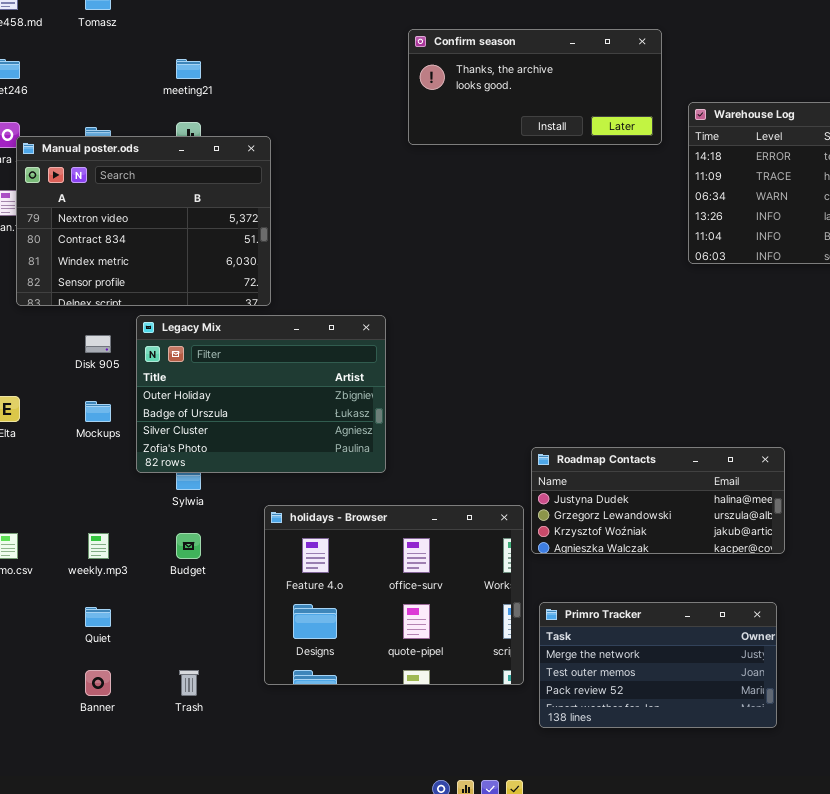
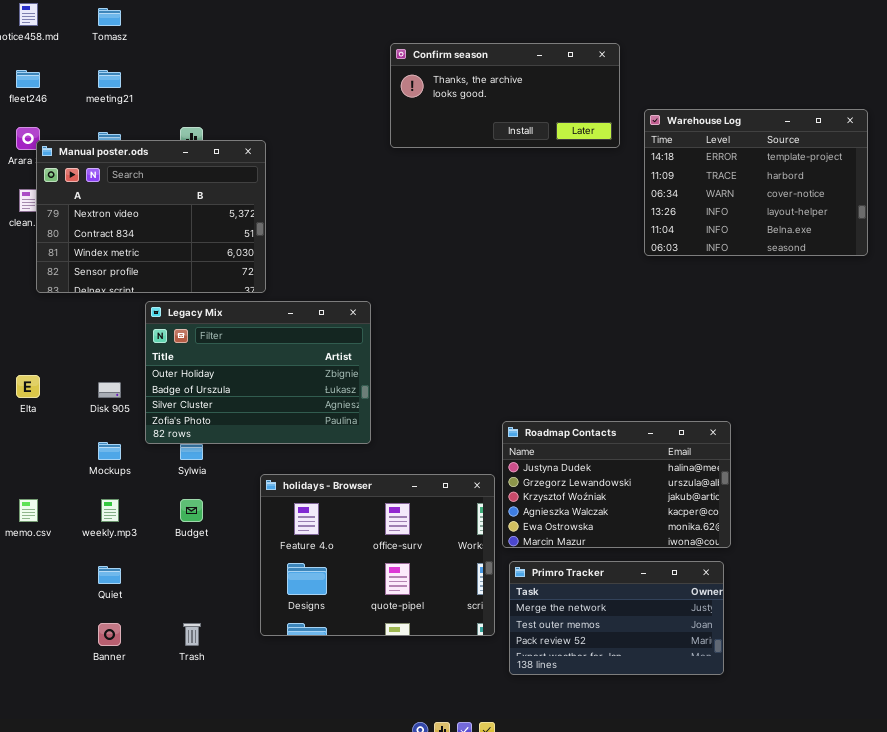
meeting21: [176,59,201,79] -> [98,70,121,88], moved
Disk 905: [85,335,111,353] -> [98,382,121,398], moved
Mockups: [85,401,111,422] -> [98,442,121,460], moved
Roadmap Contacts: [531,447,785,554] -> [502,421,731,548], resized

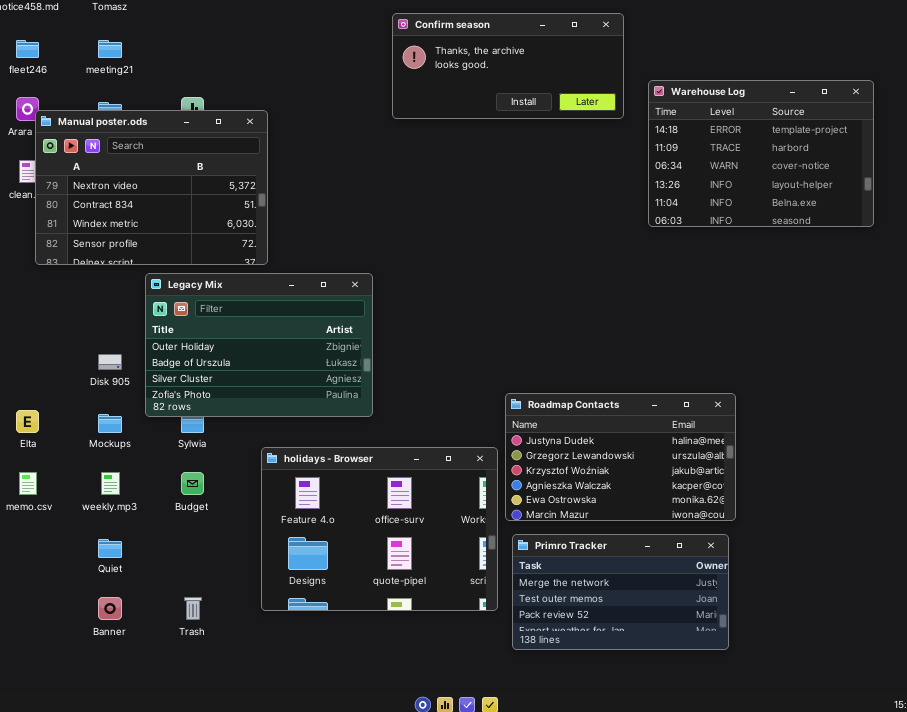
Elta: [16,375,40,398] -> [16,410,39,433], moved

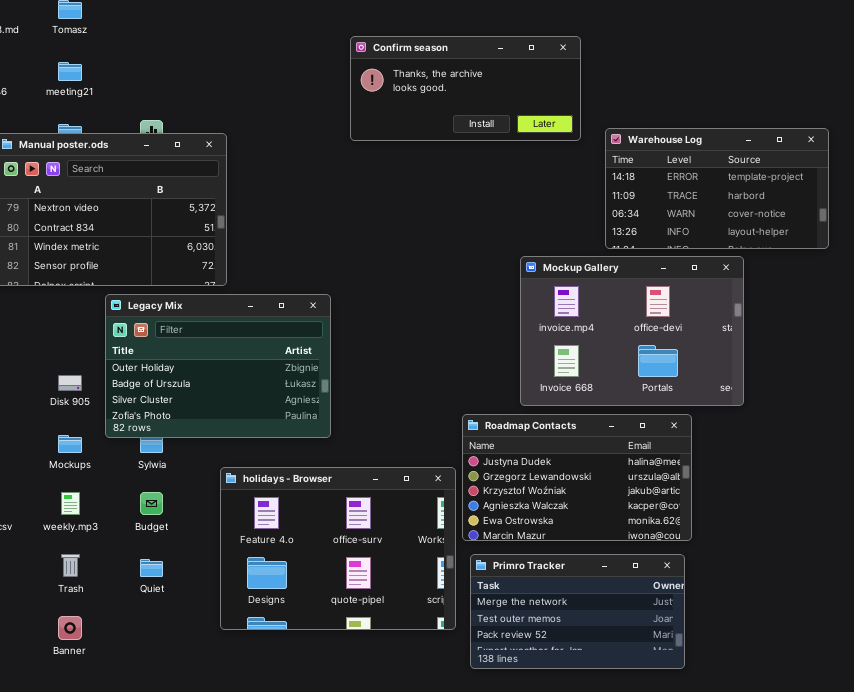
Warehouse Log: [648,80,874,227] -> [605,128,829,249], resized
Mockup Gallery: none -> [520,256,744,406], opened
Quiet: [98,539,122,558] -> [140,559,163,577], moved
Trash: [184,597,202,620] -> [61,554,80,577], moved

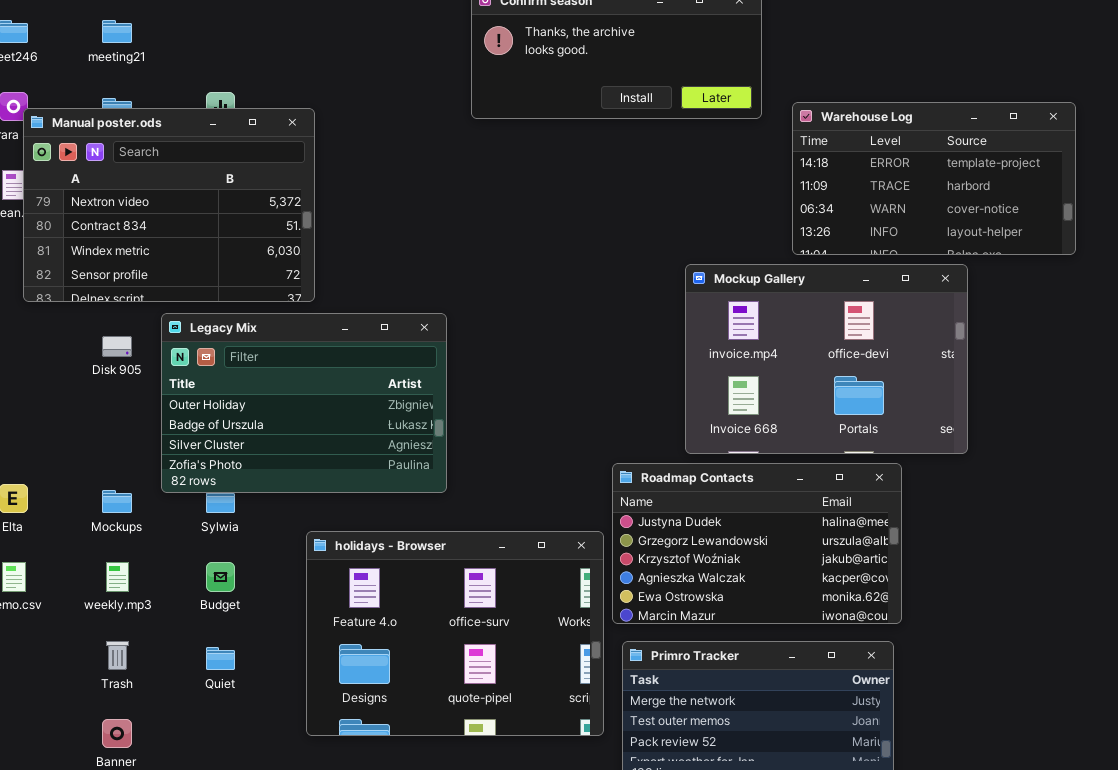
Disk 905: [58,375,82,391] -> [102,336,132,357], moved

